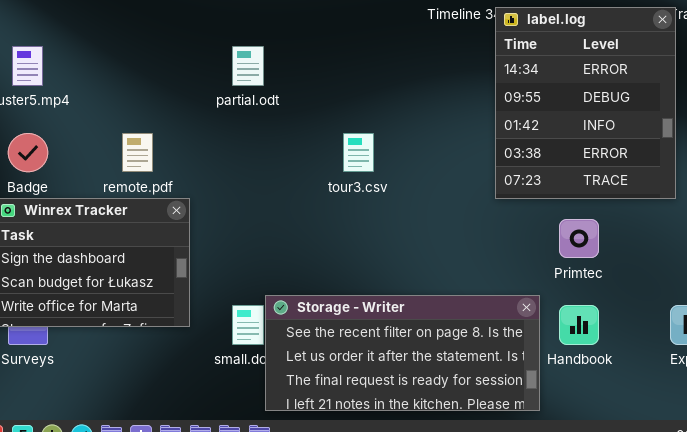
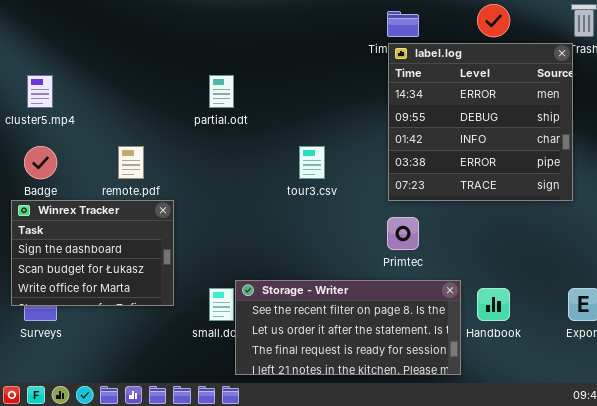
label.log: [495,7,676,199] -> [388,43,573,201], resized
Primtec: [559,219,599,258] -> [387,217,419,250], moved

